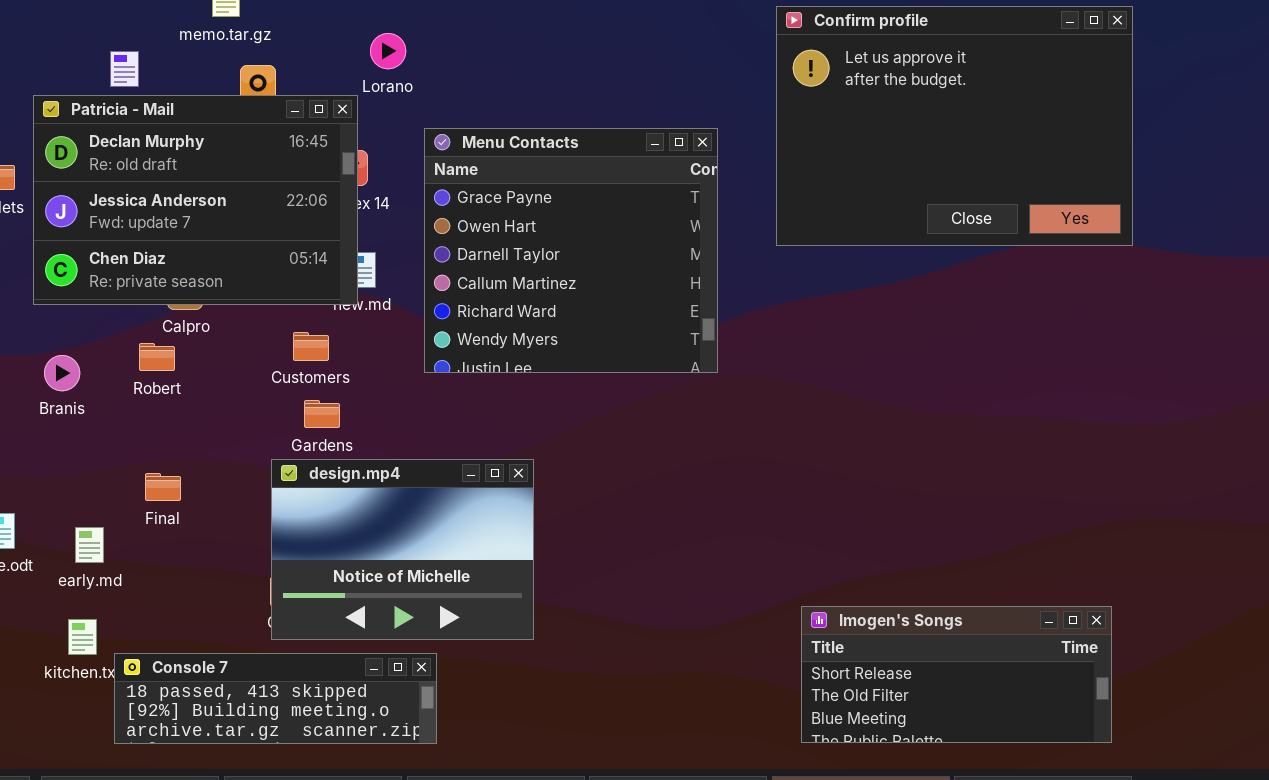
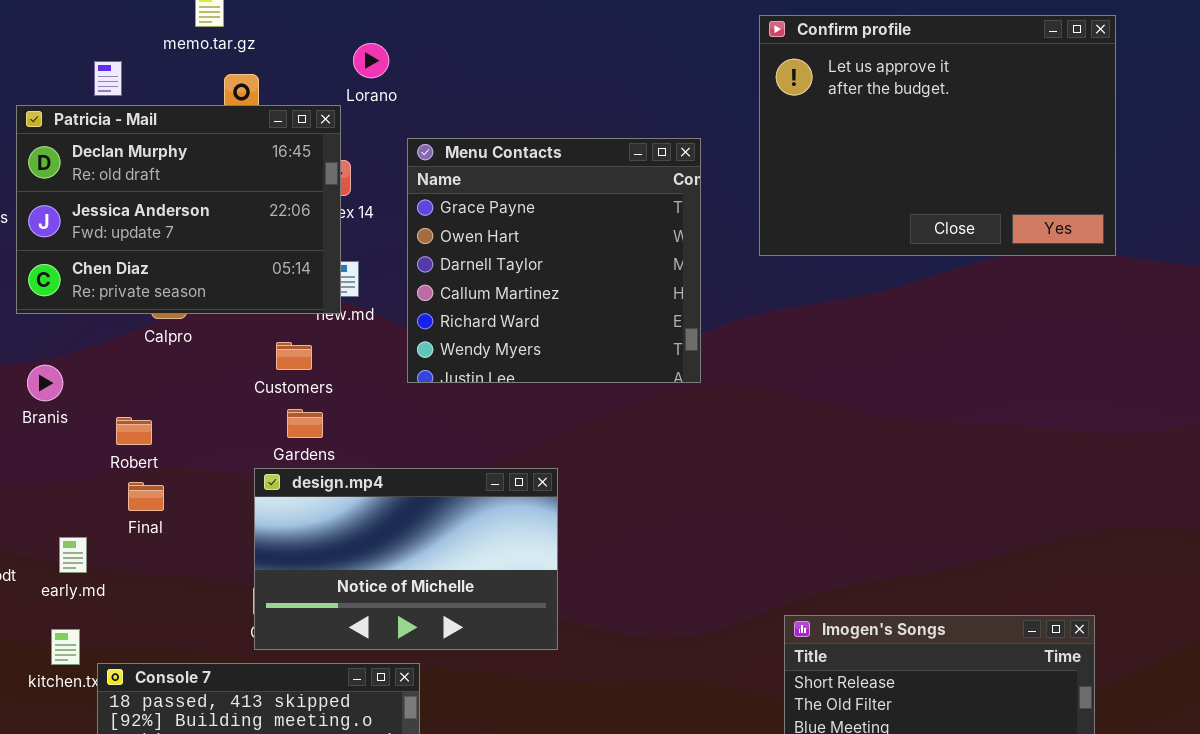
Robert: [139,343,175,371] -> [116,417,152,445], moved
design.mp4: [271,459,534,640] -> [254,468,558,650], resized

